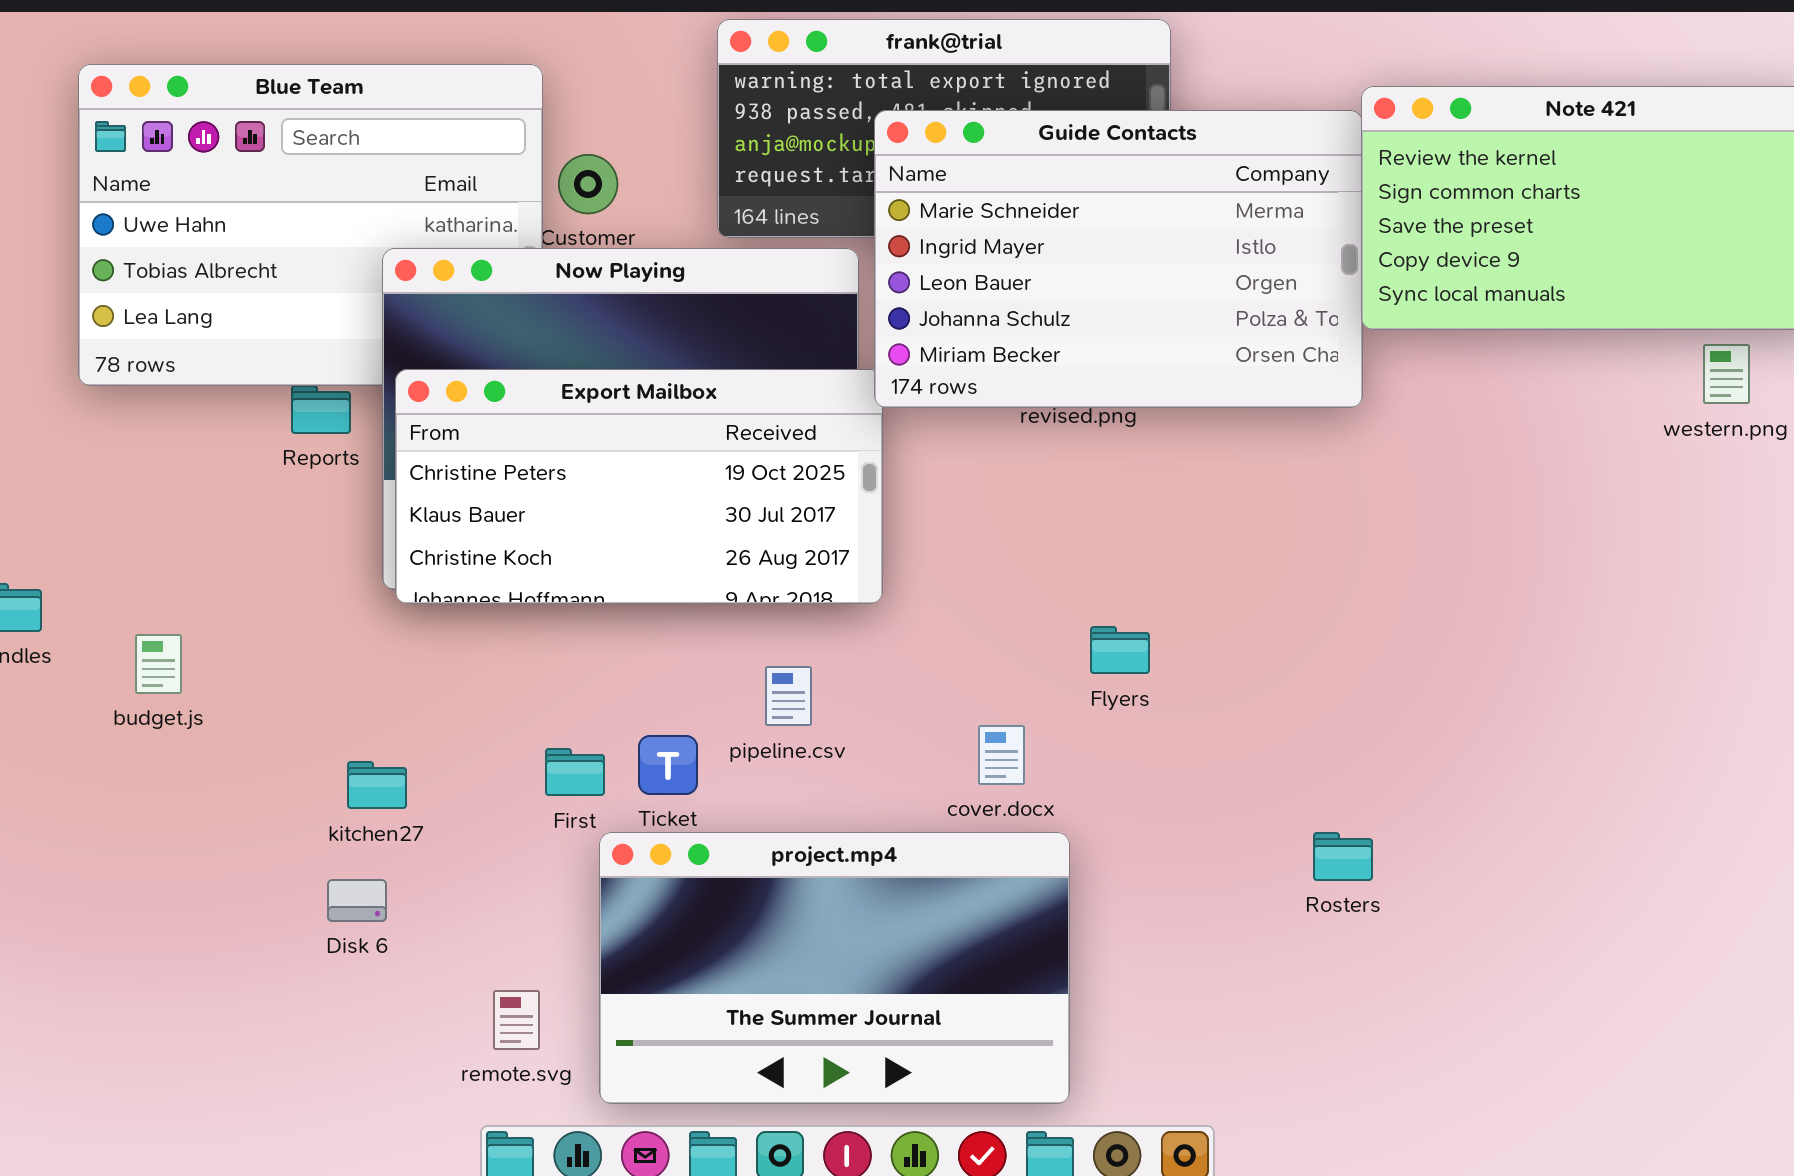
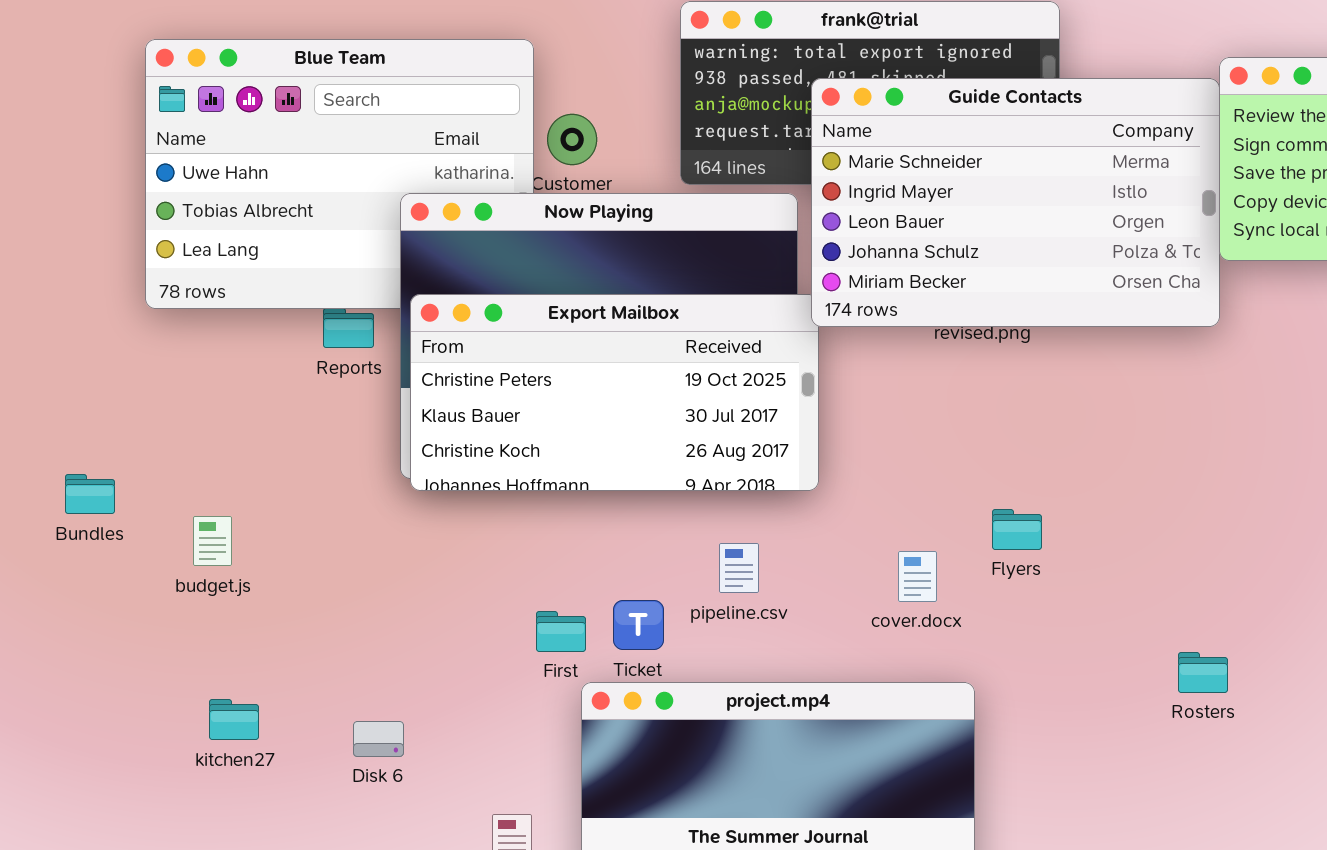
cover.docx: [978,725,1025,785] -> [898,551,937,602], moved
kitchen27: [347,761,407,809] -> [209,699,259,740], moved
Rosters: [1313,832,1373,881] -> [1178,652,1228,693], moved

